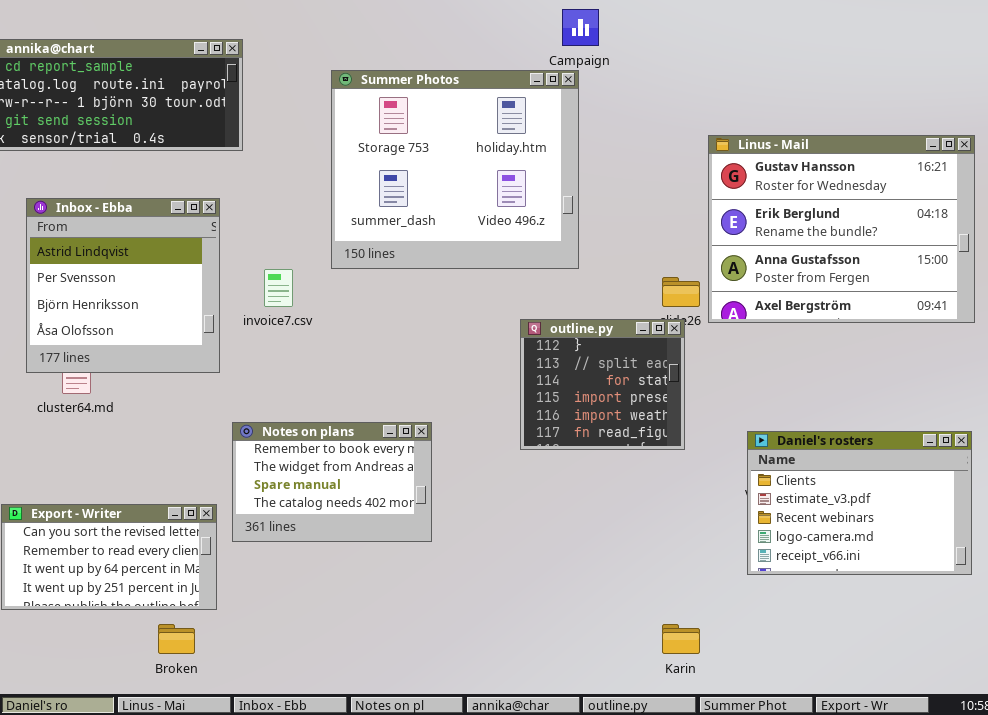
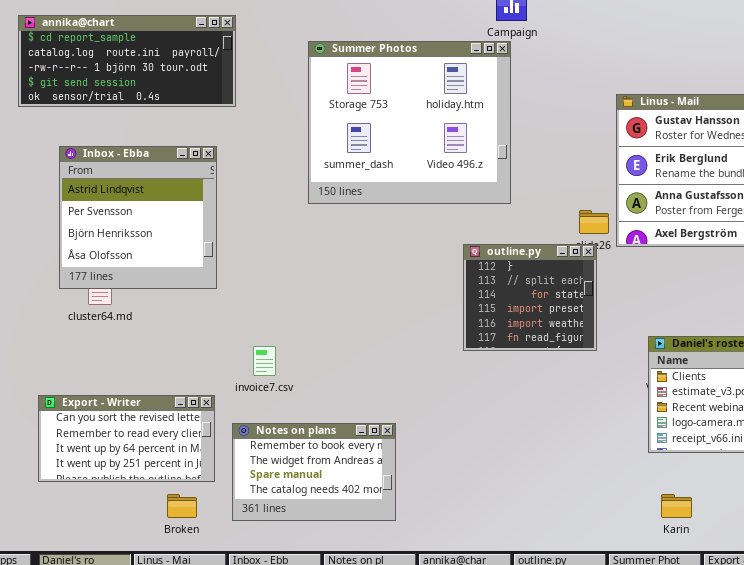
invoice7.csv: [264,269,293,307] -> [253,346,276,376], moved
Notes on plans: [232,422,432,542] -> [232,423,396,521], moved
Karin: [662,624,700,654] -> [661,494,692,518], moved

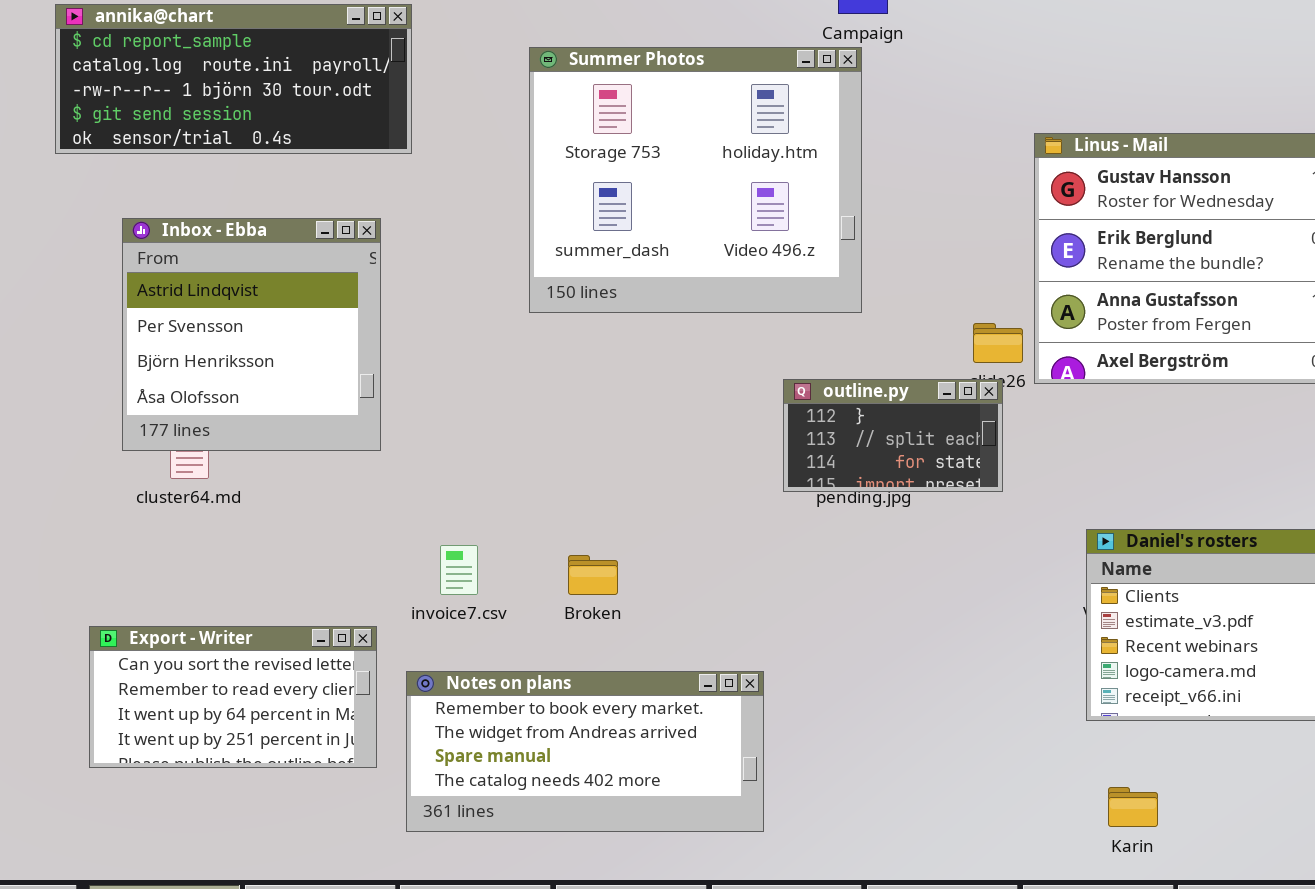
outline.py: [463,244,597,351] -> [783,379,1003,492], resized
Notes on plans: [232,423,396,521] -> [406,671,764,832], resized
Broken: [167,494,197,518] -> [568,555,618,595], moved

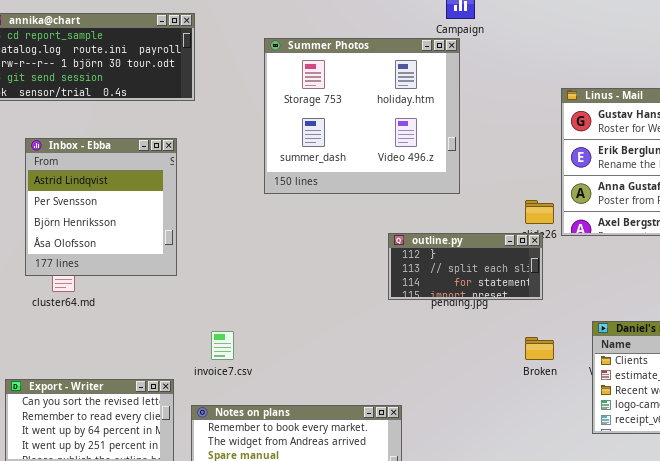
outline.py: [783,379,1003,492] -> [388,233,543,300], resized
Broken: [568,555,618,595] -> [525,337,554,360], moved

